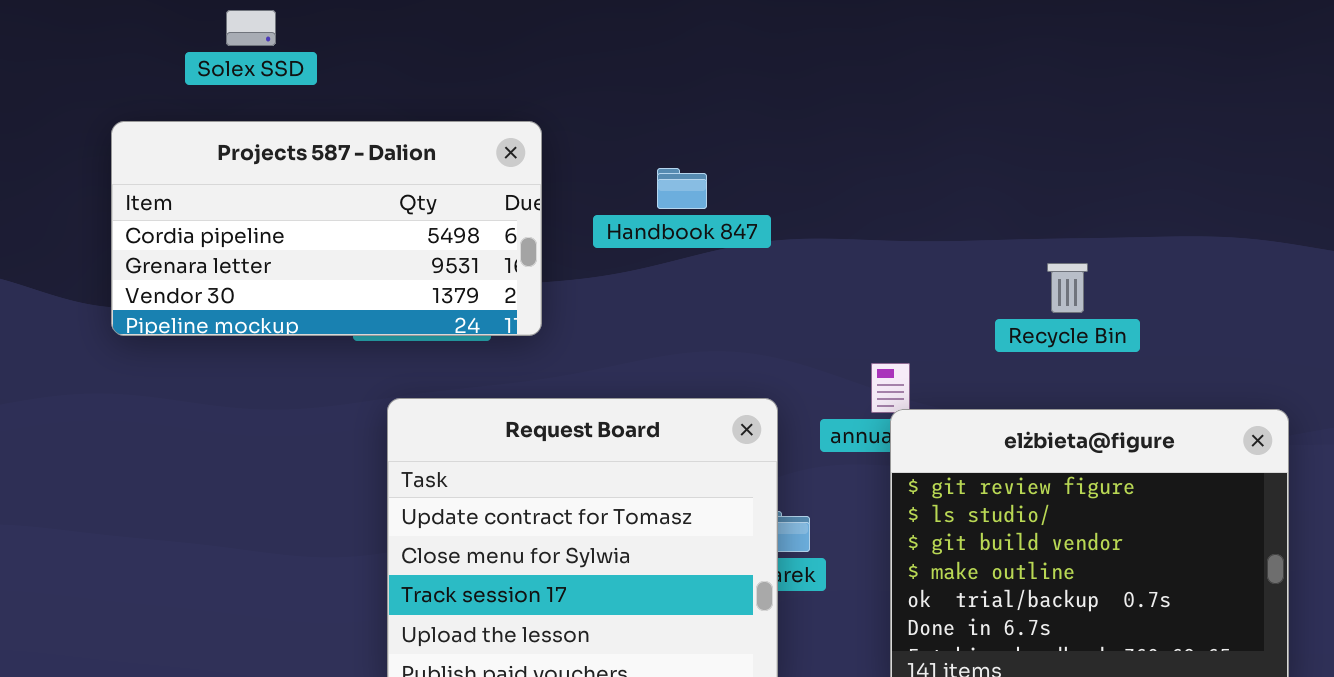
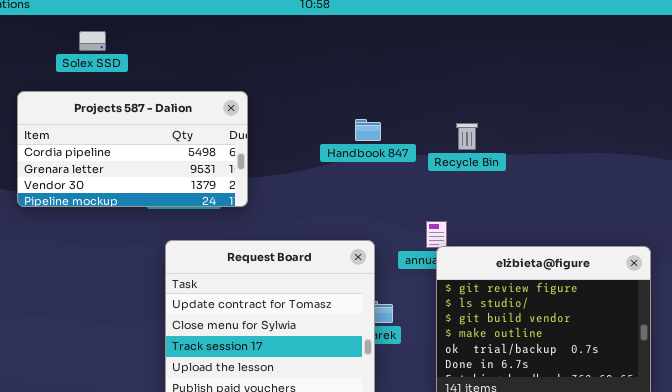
Handbook 847: [657,168,707,209] -> [355,119,381,141], moved
Recycle Bin: [1047,263,1088,313] -> [456,123,478,150], moved

